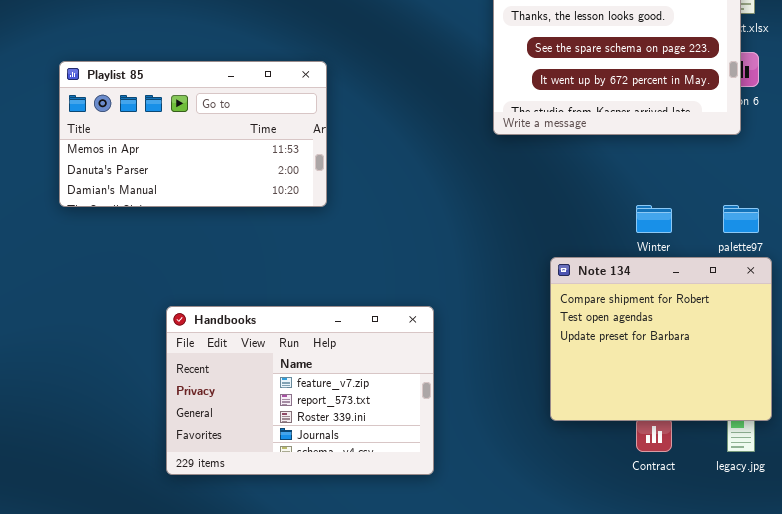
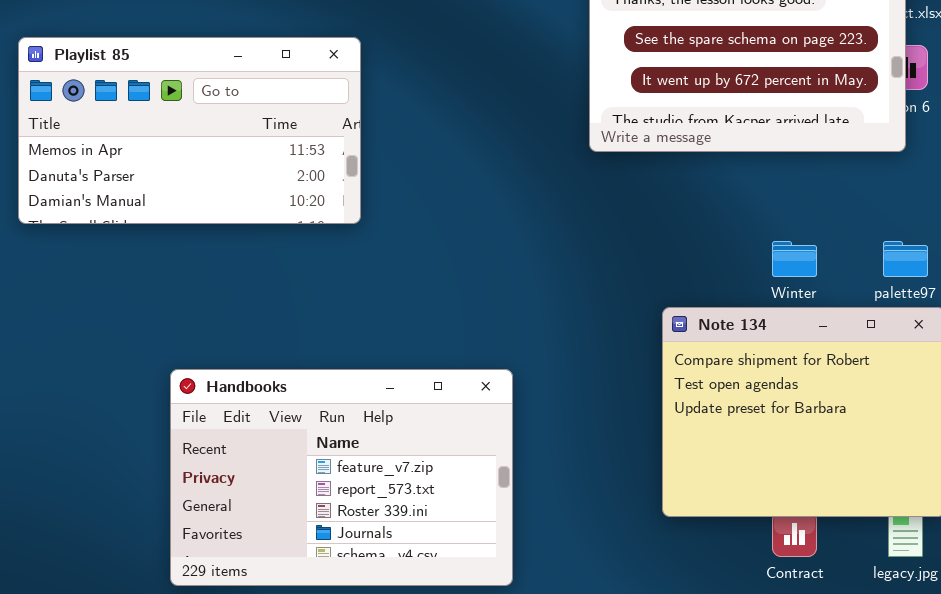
Playlist 85: [59,61,327,207] -> [18,37,361,224], moved

